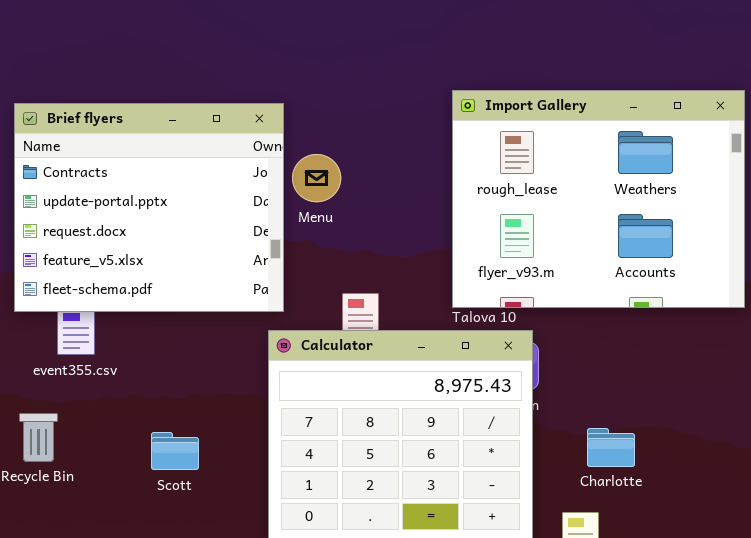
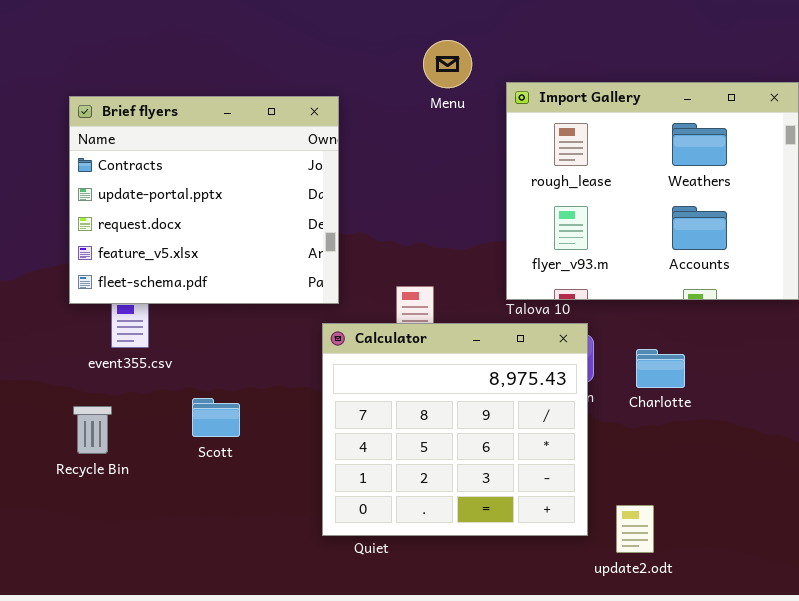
Menu: [292,154,341,202] -> [423,40,472,88], moved
Charlotte: [587,428,635,467] -> [636,349,685,388], moved
Scott: [151,432,199,470] -> [192,398,240,437], moved

